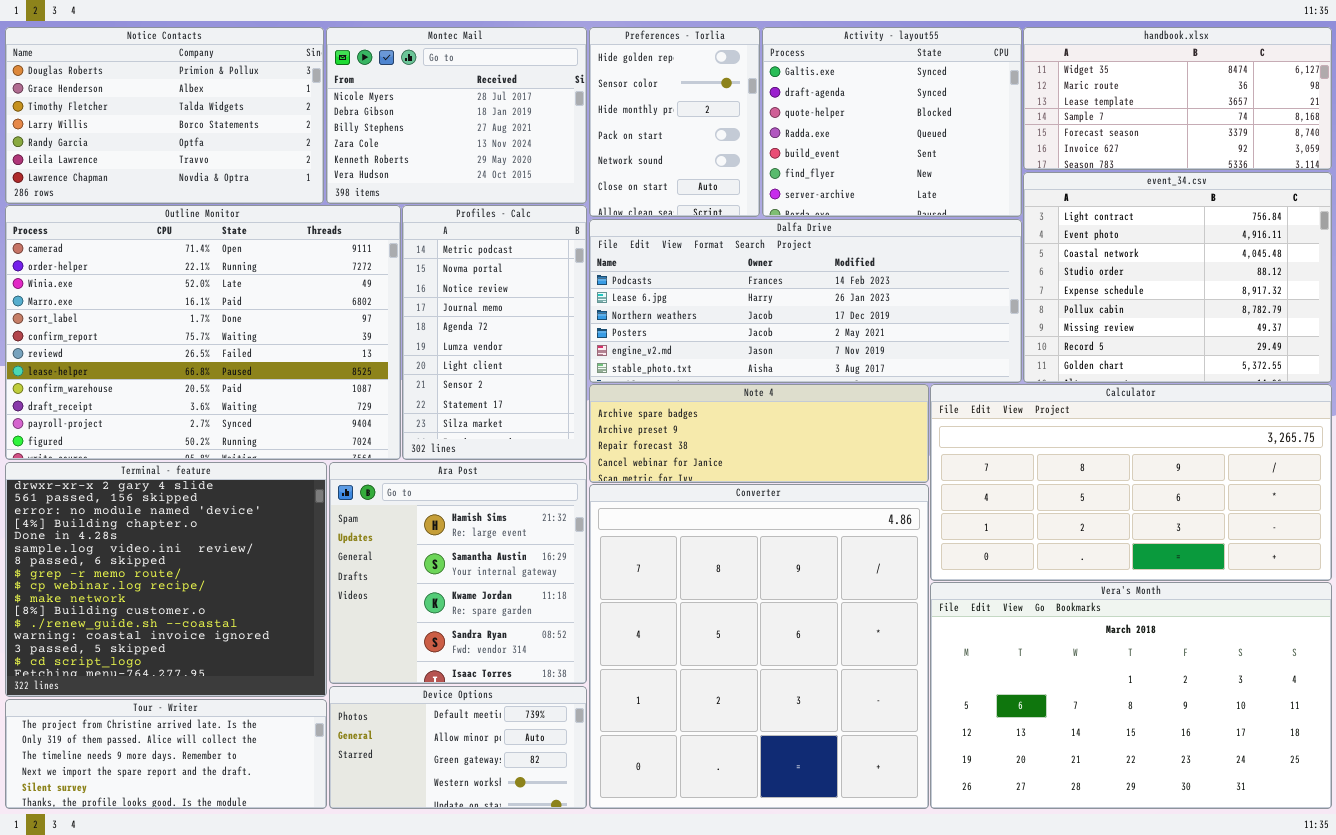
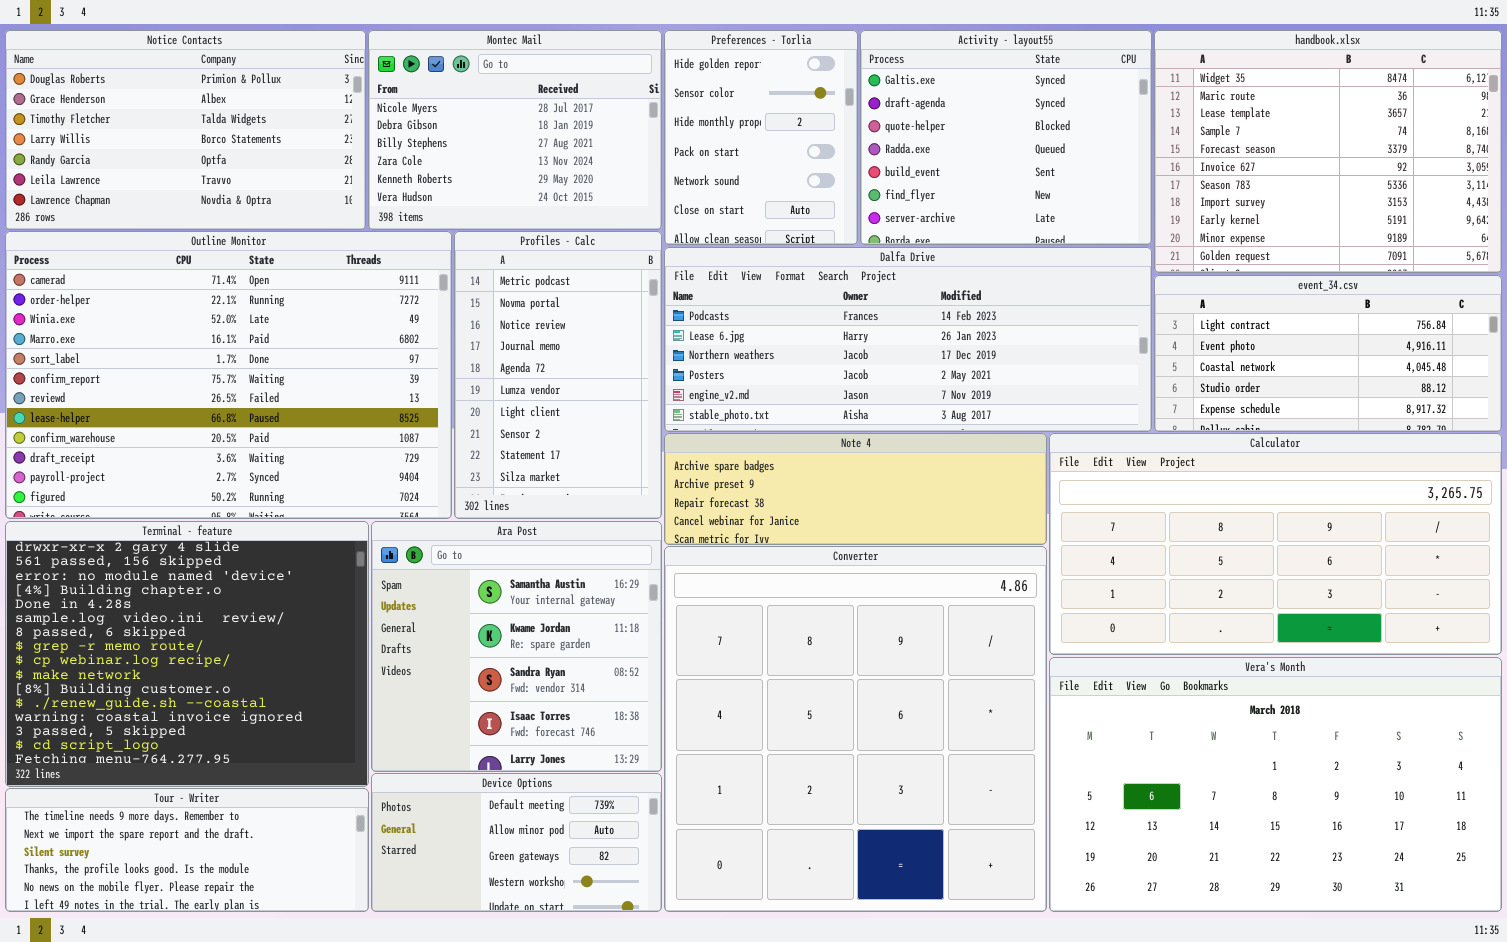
handbook.xlsx: [1023,27,1332,170] -> [1154,30,1502,273], resized
event_34.csv: [1023,172,1332,383] -> [1154,275,1502,432], resized
Ara Post: [329,462,587,684] -> [371,521,662,772], scrolled down 1 row
Tour - Writer: [5,699,327,809] -> [5,788,369,912], scrolled down 2 rows

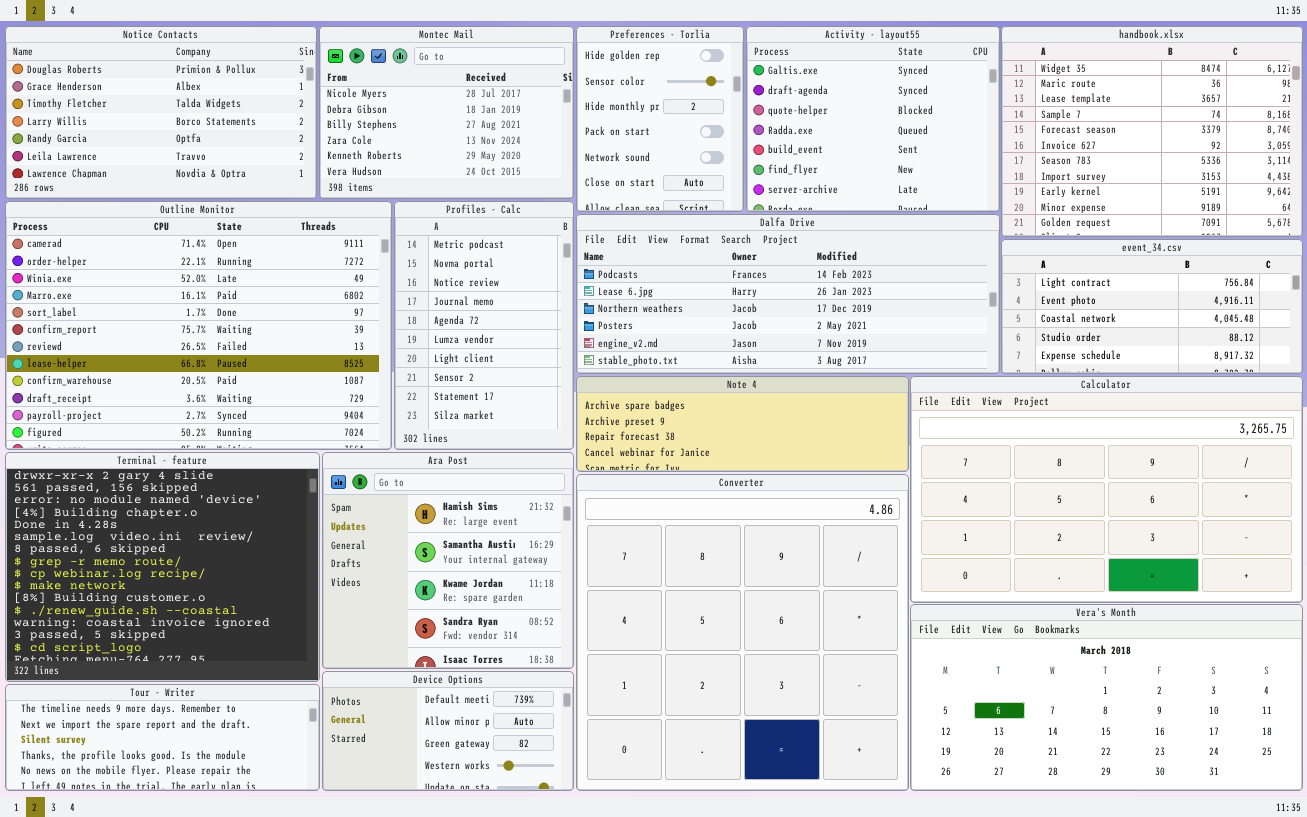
Calculator: [1049,433,1502,655] -> [910,376,1303,603], resized
Ara Post: [371,521,662,772] -> [322,452,574,669], scrolled up 1 row
Vera's Month: [1049,657,1502,912] -> [910,604,1303,791], resized

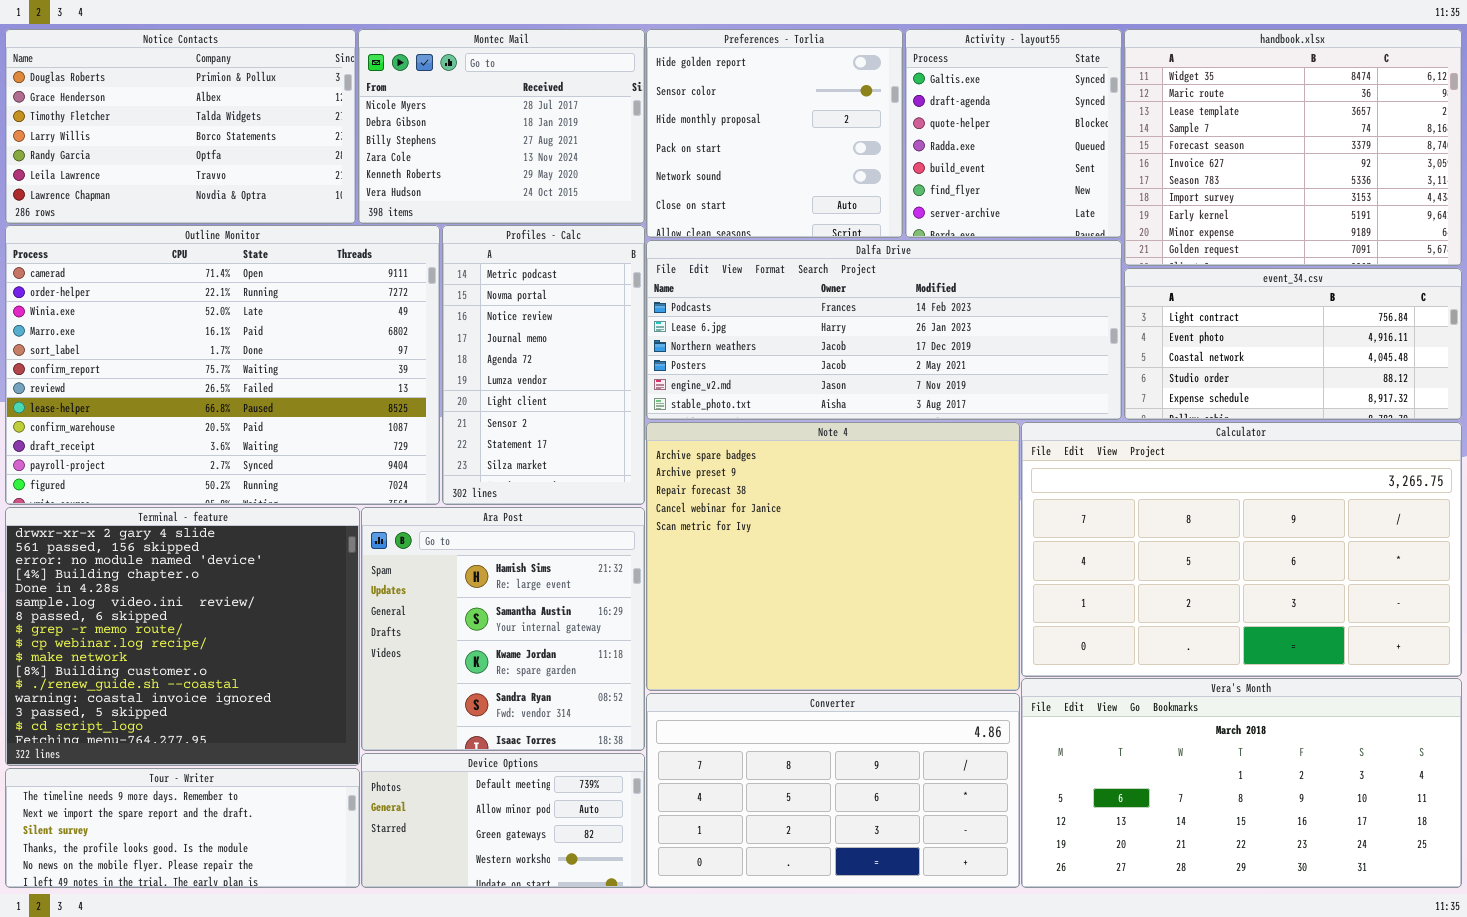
Preferences - Torlia: [576,26,744,212] -> [646,29,903,238], resized
Activity - layout55: [746,26,1000,212] -> [905,29,1122,238], resized
Note 4: [576,376,909,472] -> [646,422,1020,691], resized
Converter: [576,474,909,791] -> [646,693,1020,888], resized

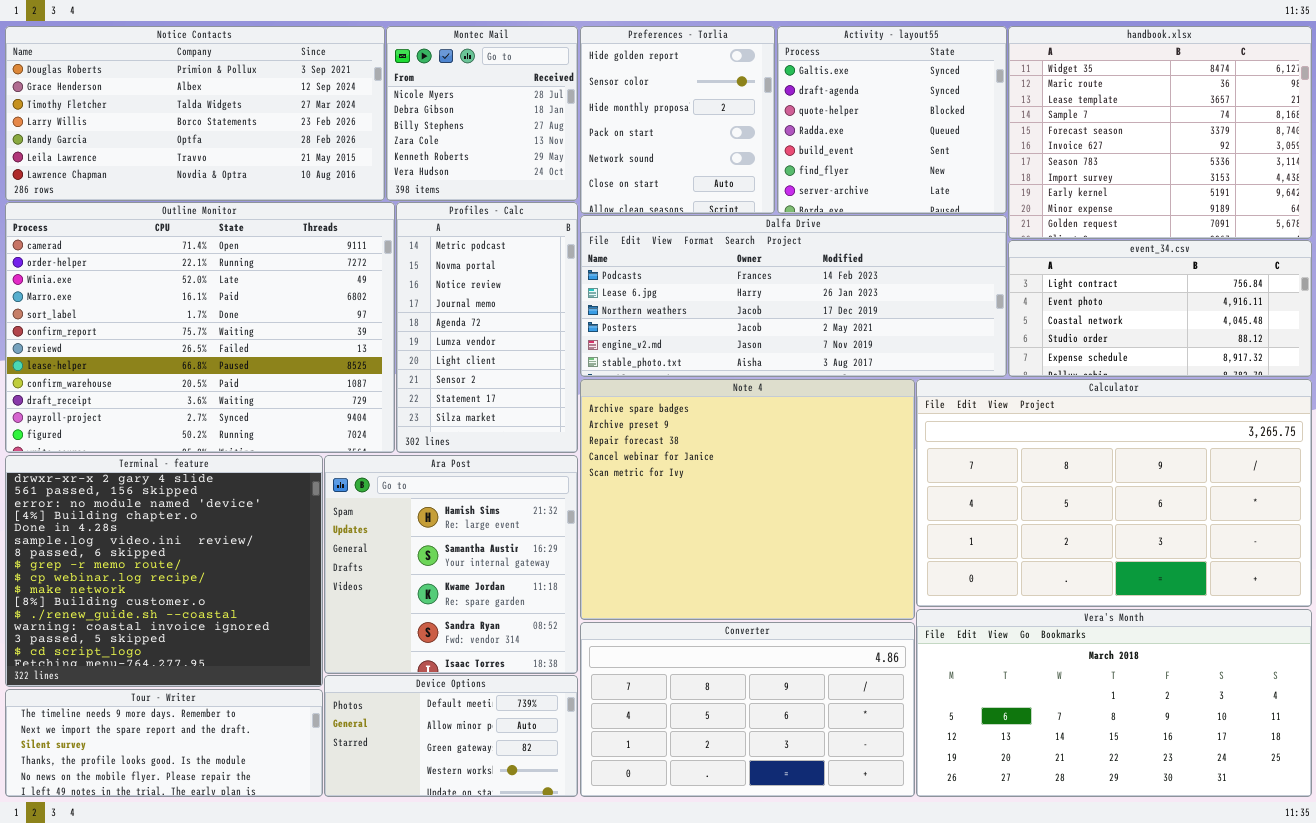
Notice Contacts: [5,29,356,224] -> [5,26,385,201], resized
Montec Mail: [358,29,645,224] -> [386,26,578,201], resized
Preferences - Torlia: [646,29,903,238] -> [580,26,775,214], resized
Activity - layout55: [905,29,1122,238] -> [777,26,1007,214], resized

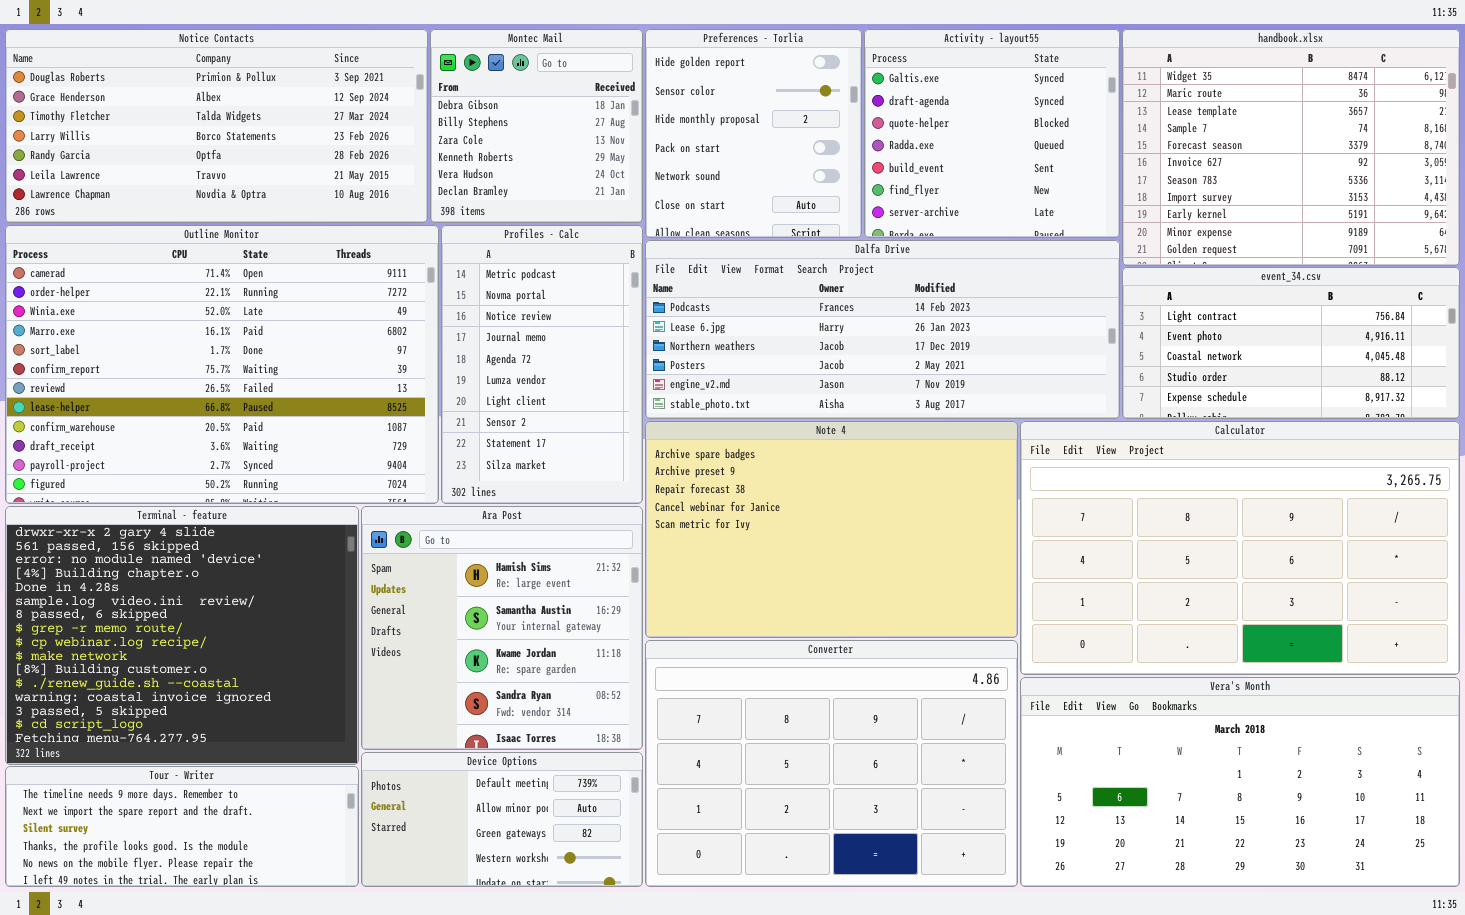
Montec Mail: [386,26,578,201] -> [430,29,643,223], scrolled down 1 row
Note 4: [580,379,915,620] -> [645,421,1018,638], resized
Converter: [580,622,915,797] -> [645,640,1018,887], resized

